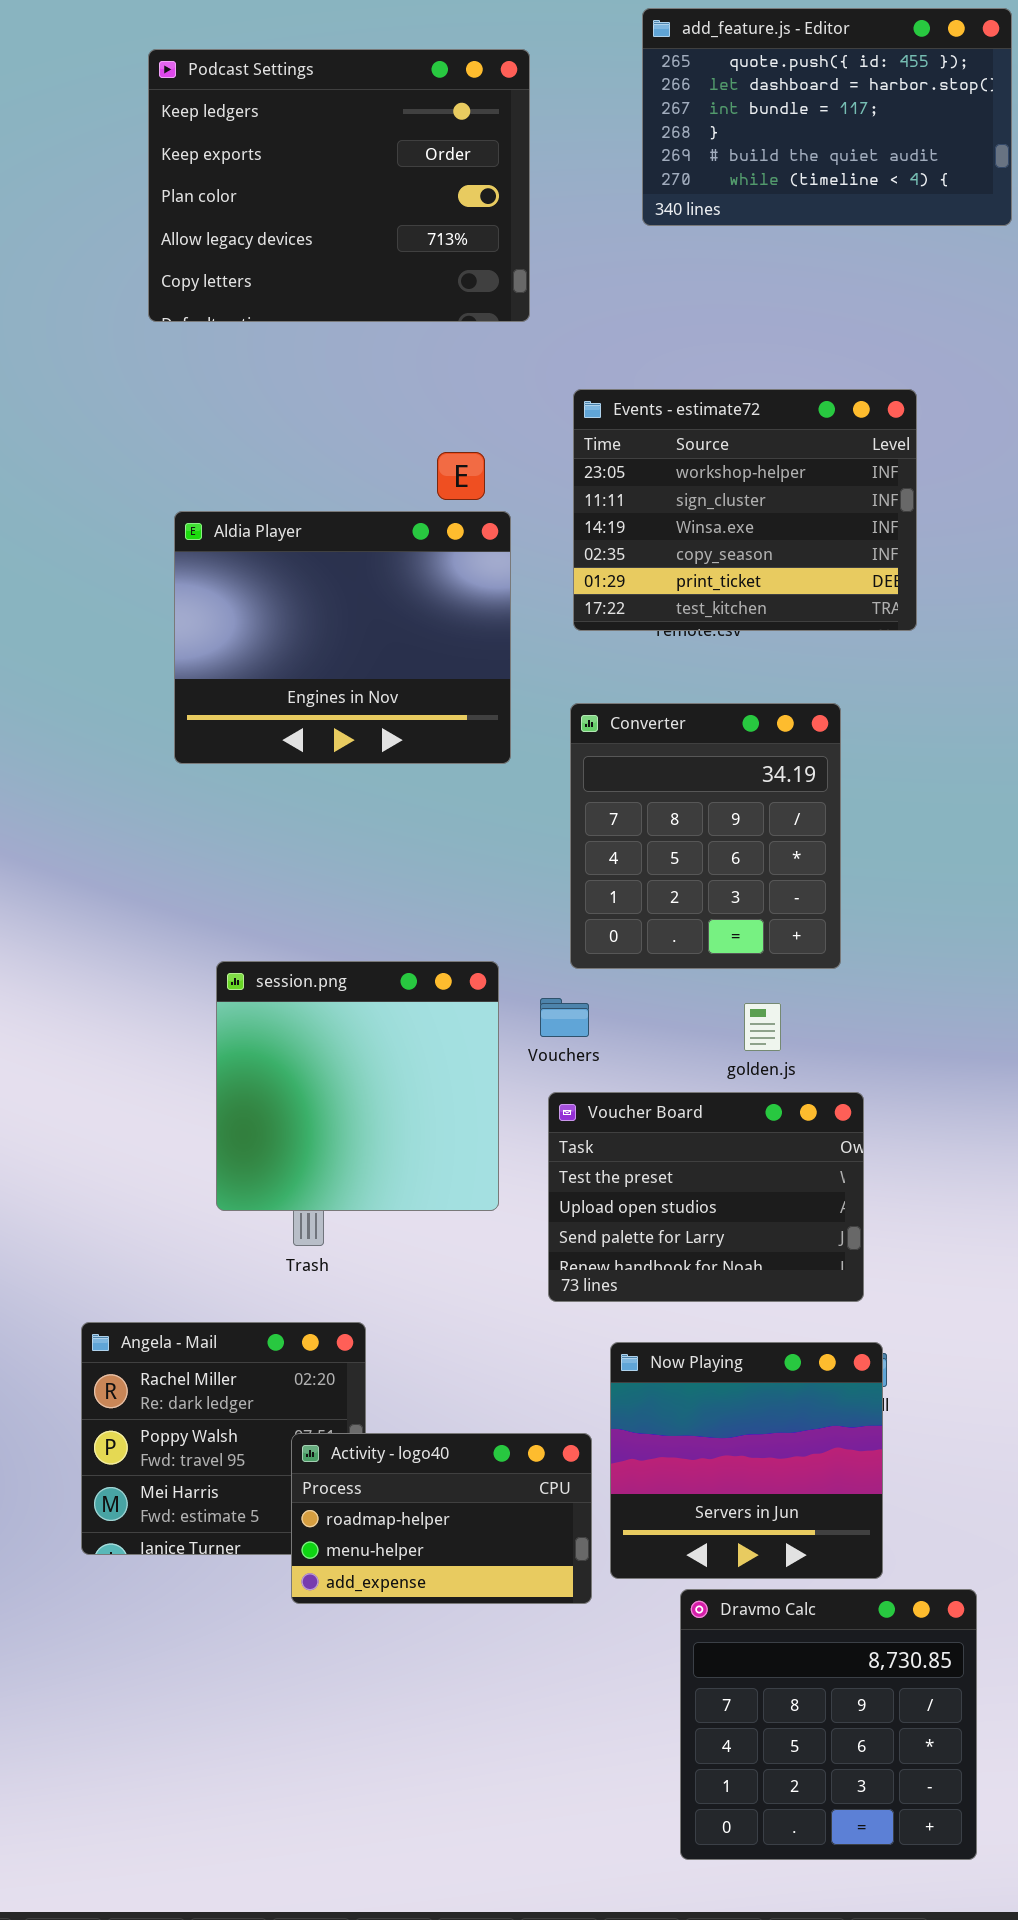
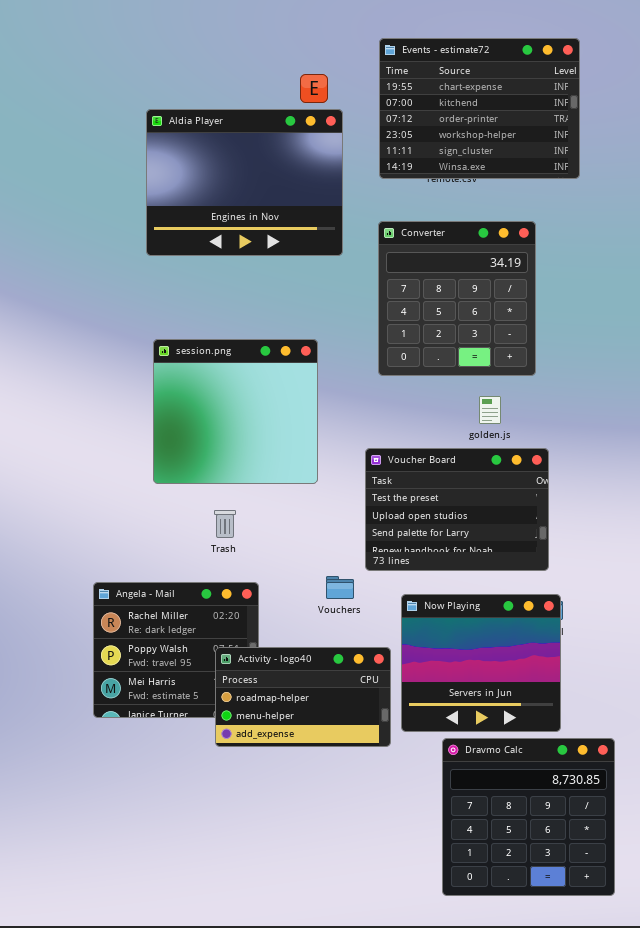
Events - estimate72: [573,389,917,631] -> [379,38,580,179], scrolled up 3 rows
session.png: [216,961,499,1211] -> [153,339,318,484], moved
Vouchers: [540,998,589,1037] -> [326,576,354,599], moved

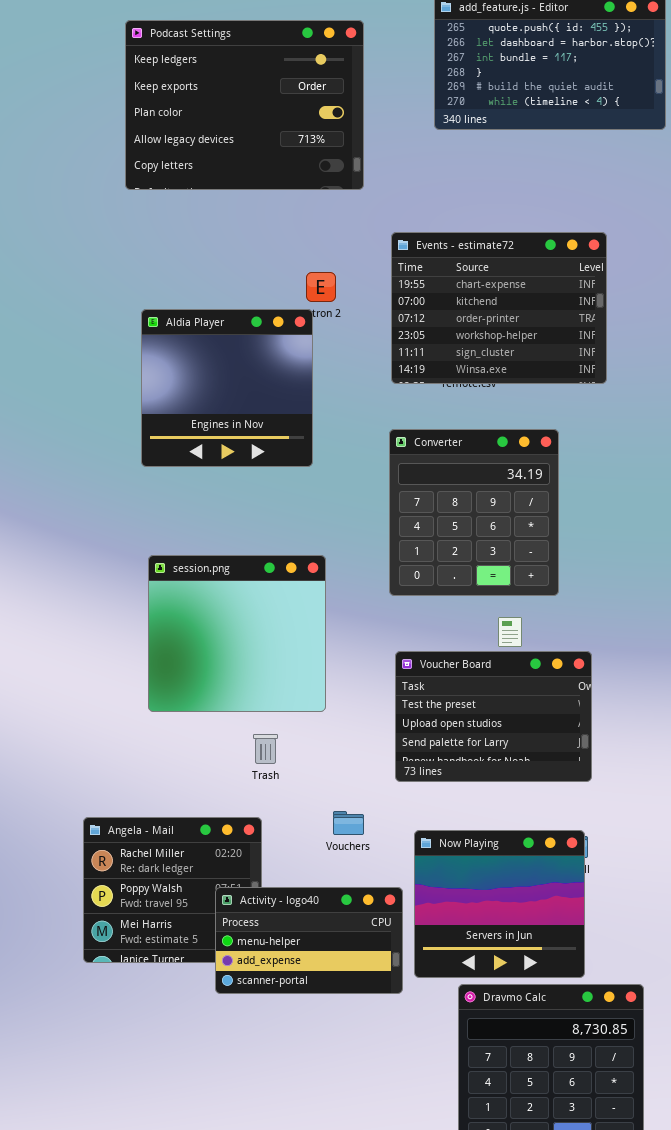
Aldia Player: [146,109,343,256] -> [141,309,313,467], resized
Voucher Board: [365,448,549,571] -> [395,651,592,782], moved
Trash: [214,510,236,538] -> [253,734,278,764], moved
Activity - logo40: [215,647,391,747] -> [215,887,403,994], scrolled down 1 row

